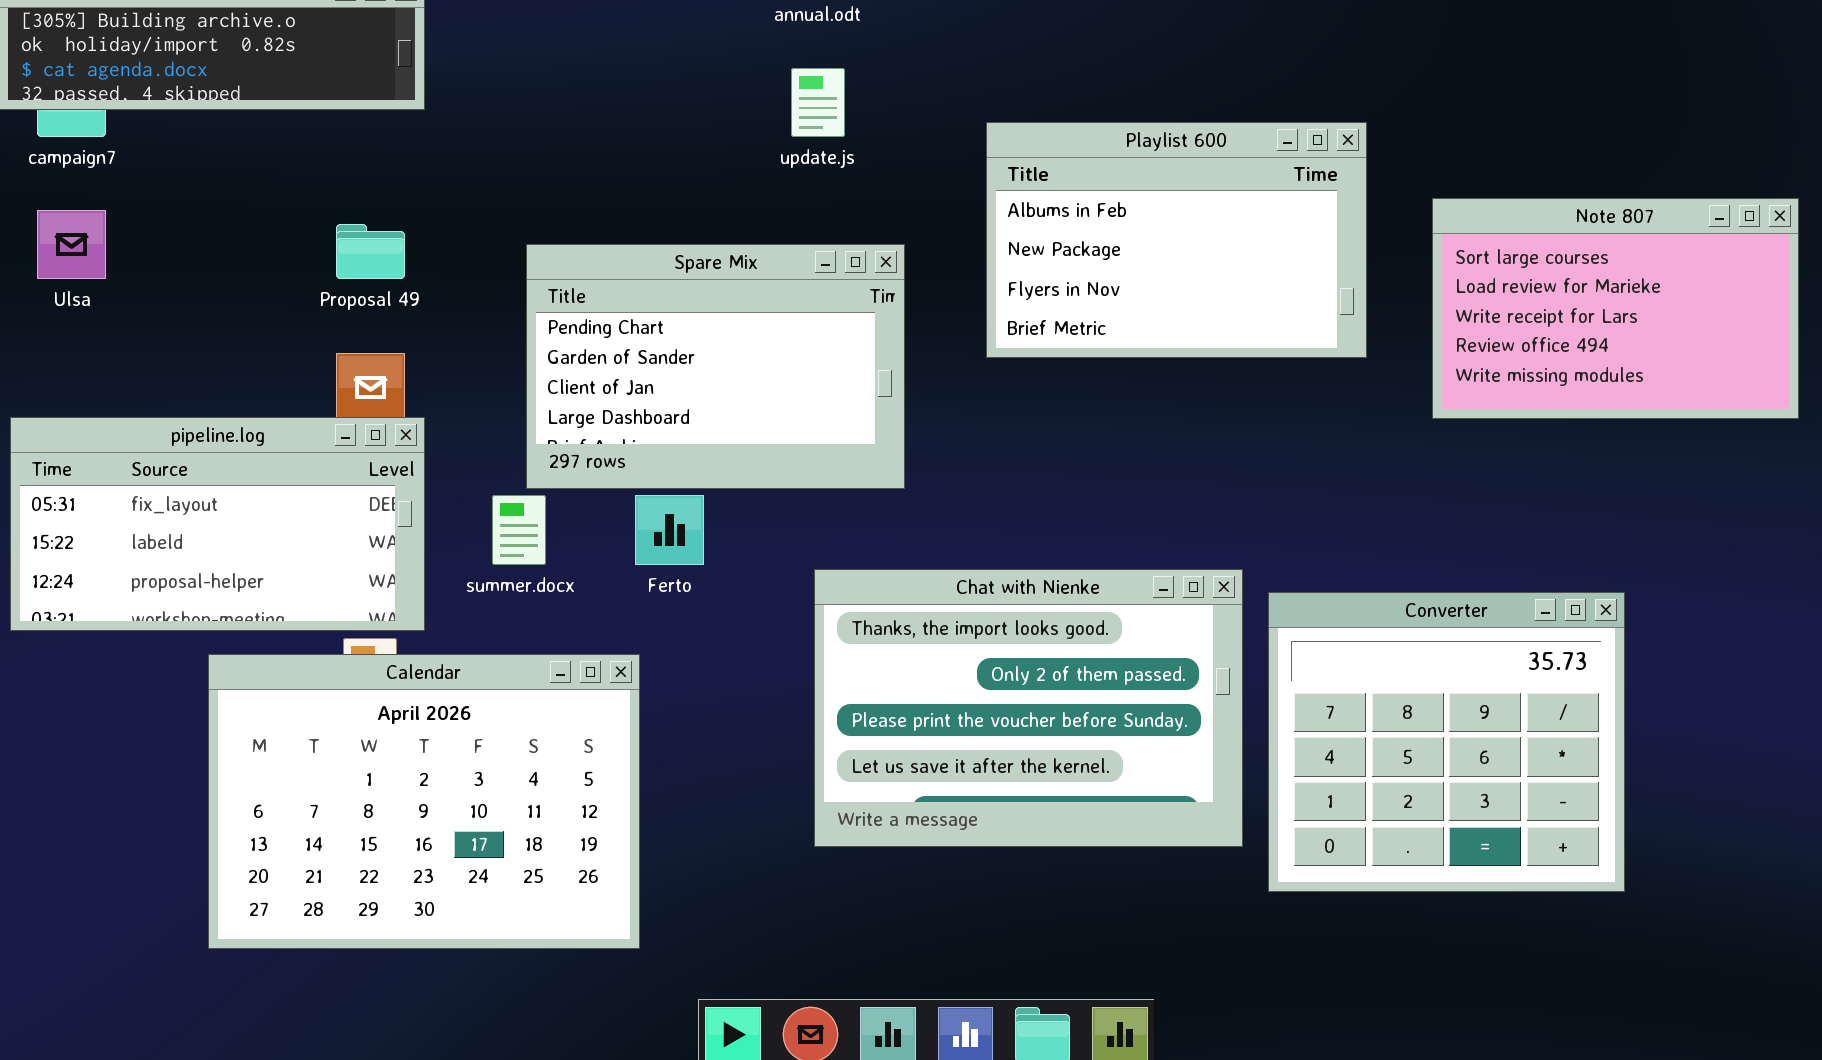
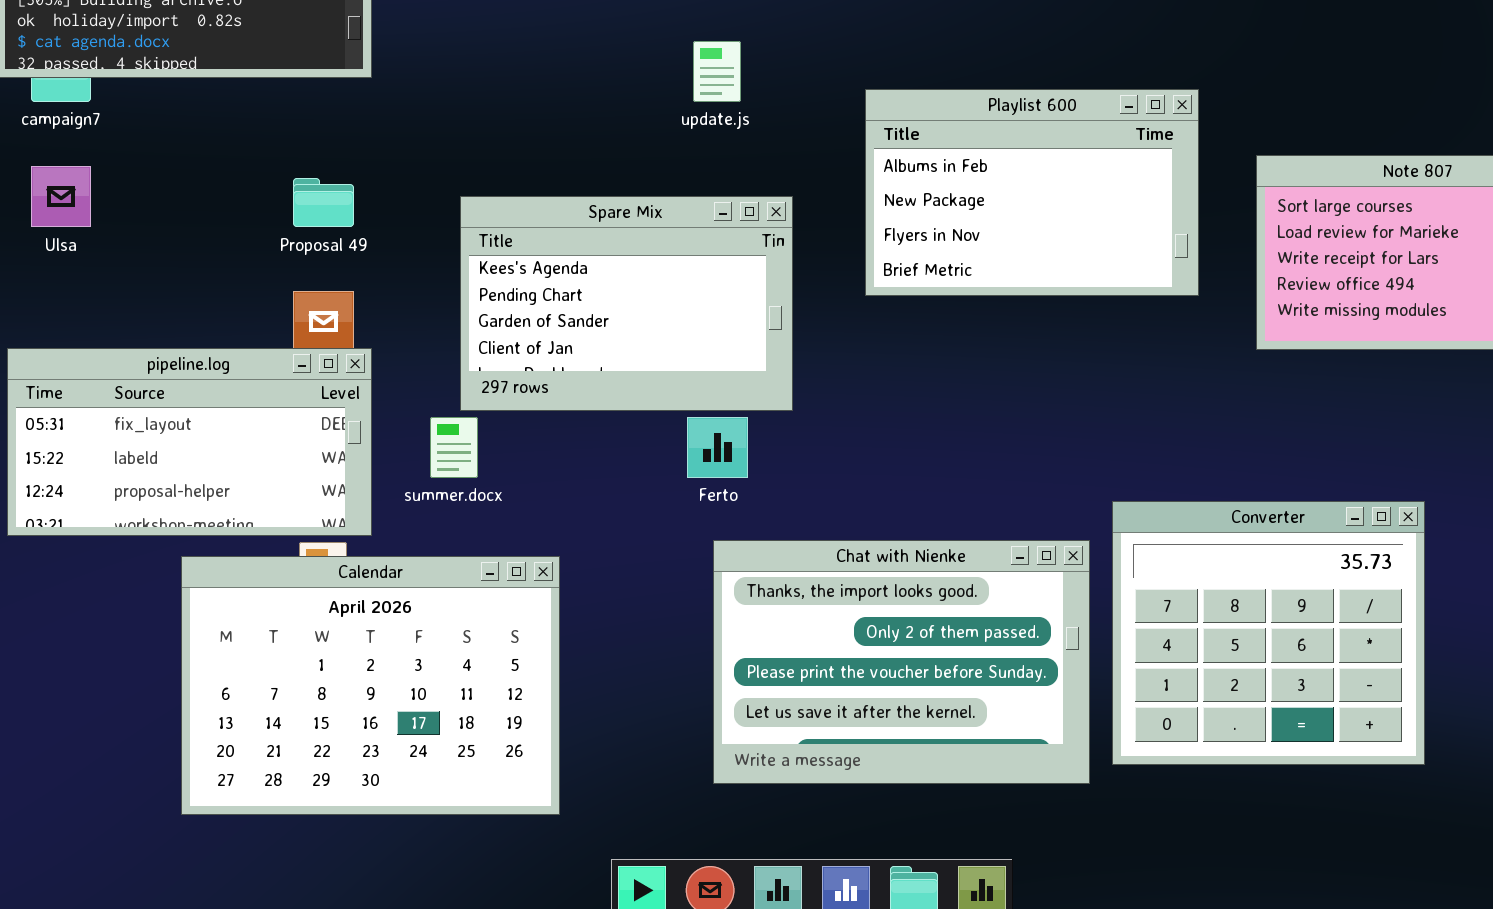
Spare Mix: [526,244,905,489] -> [460,196,793,411], scrolled up 1 row
Ferto: [635,495,704,565] -> [687,417,748,478], moved
Chat with Nienke: [814,569,1243,847] -> [713,540,1090,784], moved

